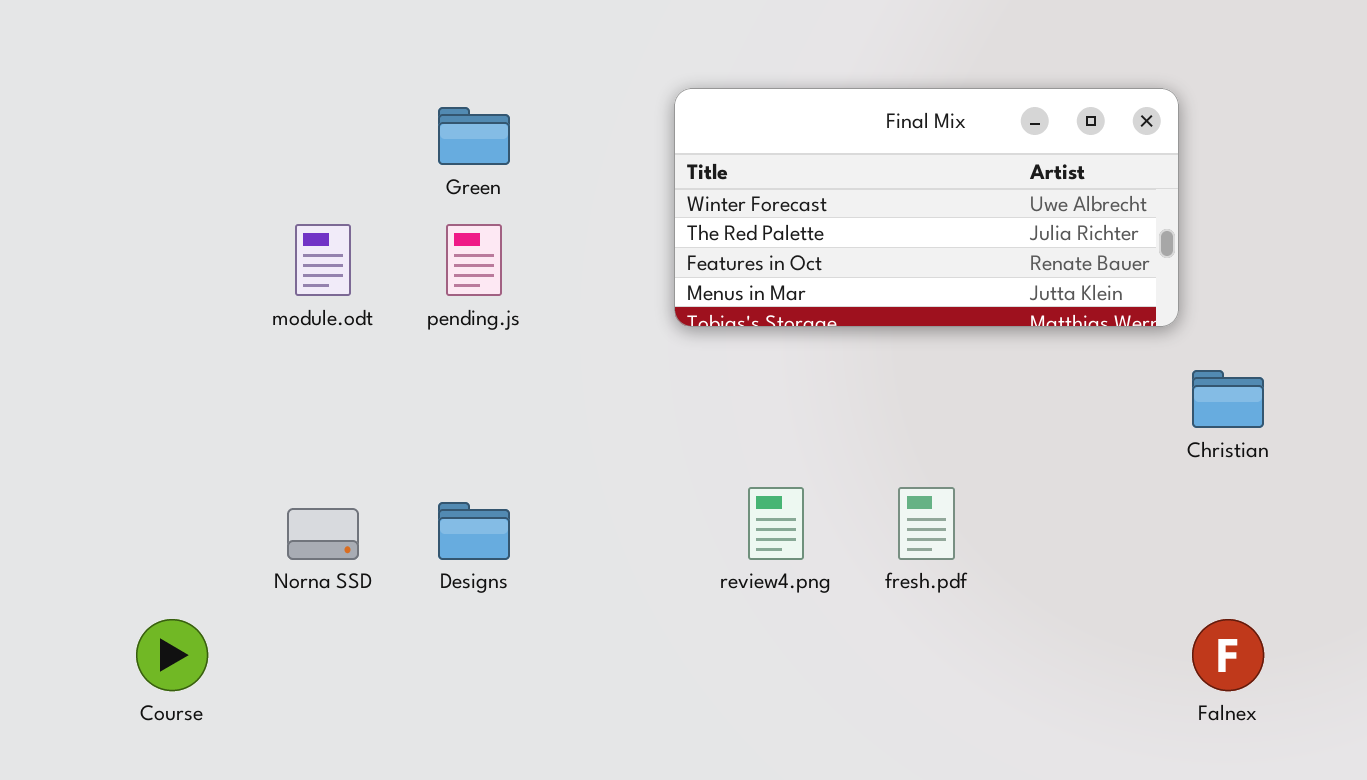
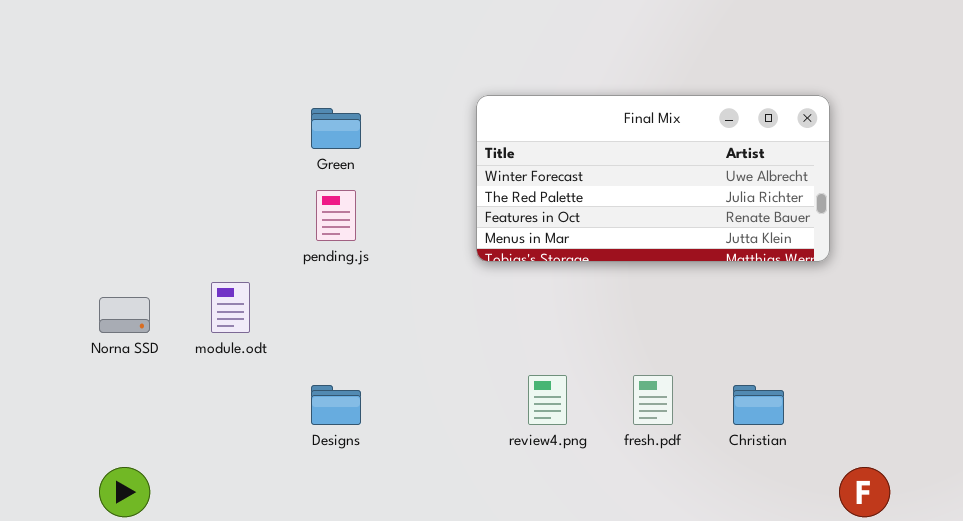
module.odt: [295,224,351,296] -> [211,282,250,333], moved
Christian: [1192,370,1264,428] -> [733,385,784,425], moved
Norna SSD: [287,508,359,560] -> [99,297,150,333], moved

